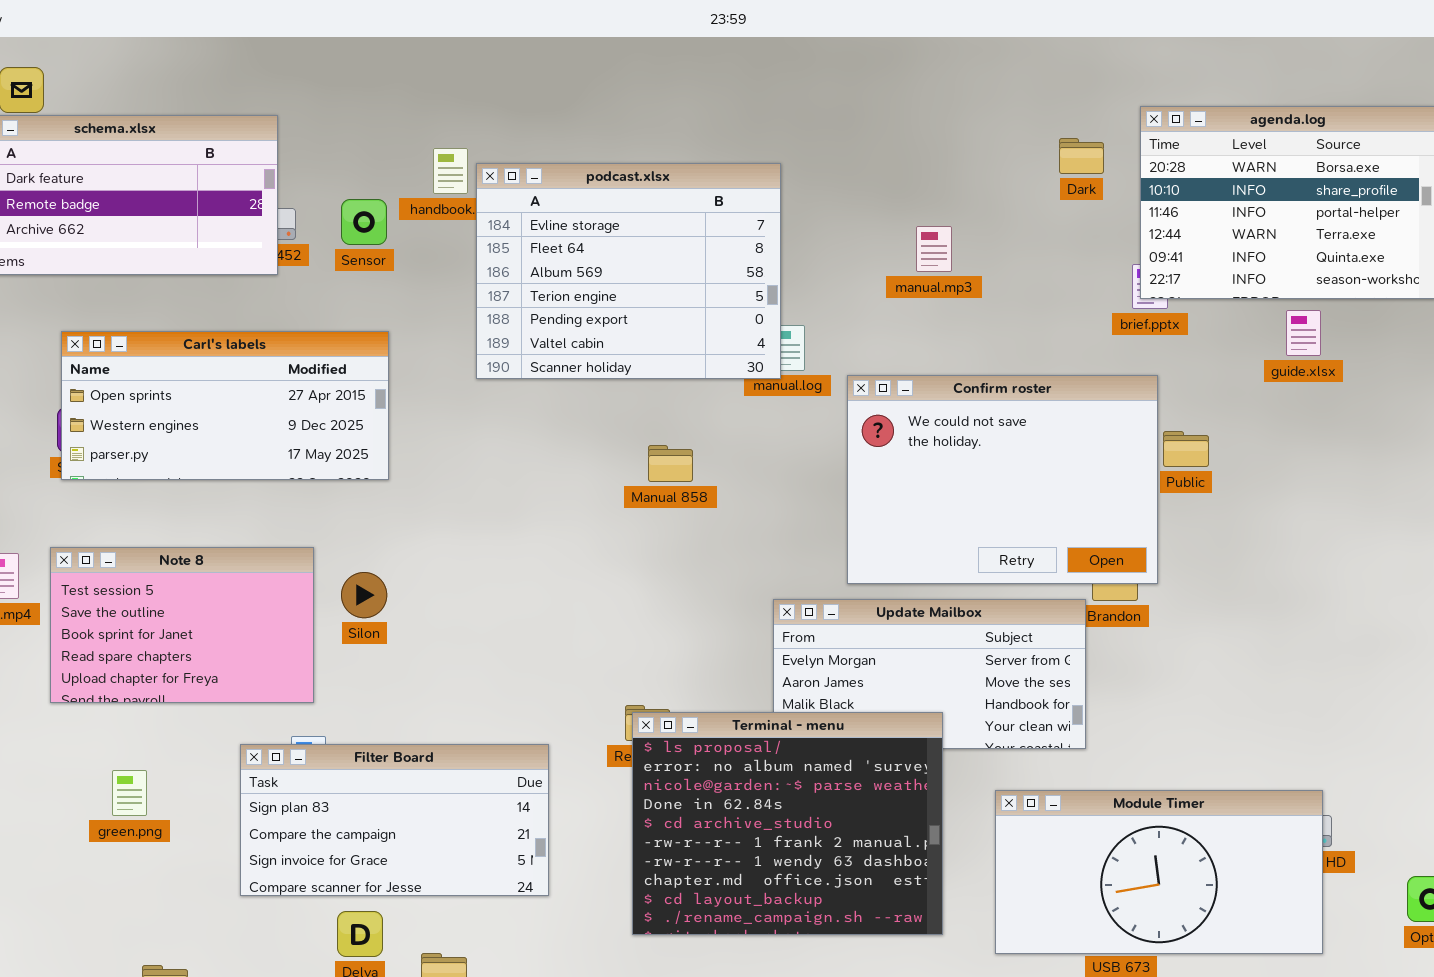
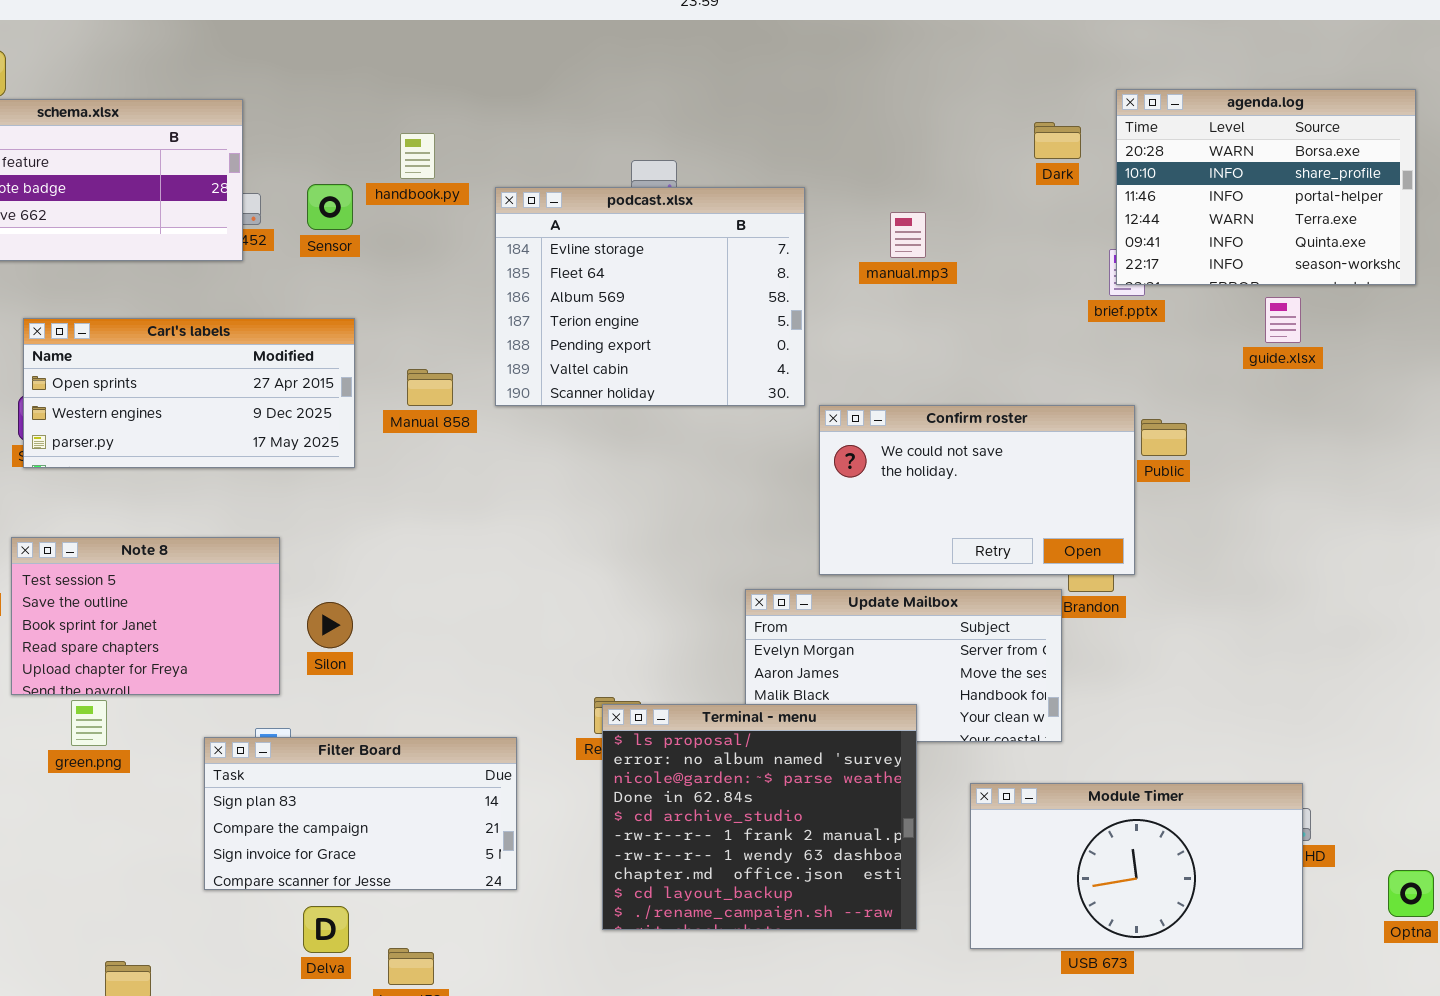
podcast.xlsx: [476,163,781,379] -> [495,187,805,406], moved
Confirm roster: [847,375,1158,584] -> [819,405,1135,575], resized
Manual 858: [648,445,693,482] -> [407,369,453,406], moved
Silon: [341,572,387,618] -> [307,602,353,648], moved
green.png: [112,770,147,816] -> [71,700,107,746], moved

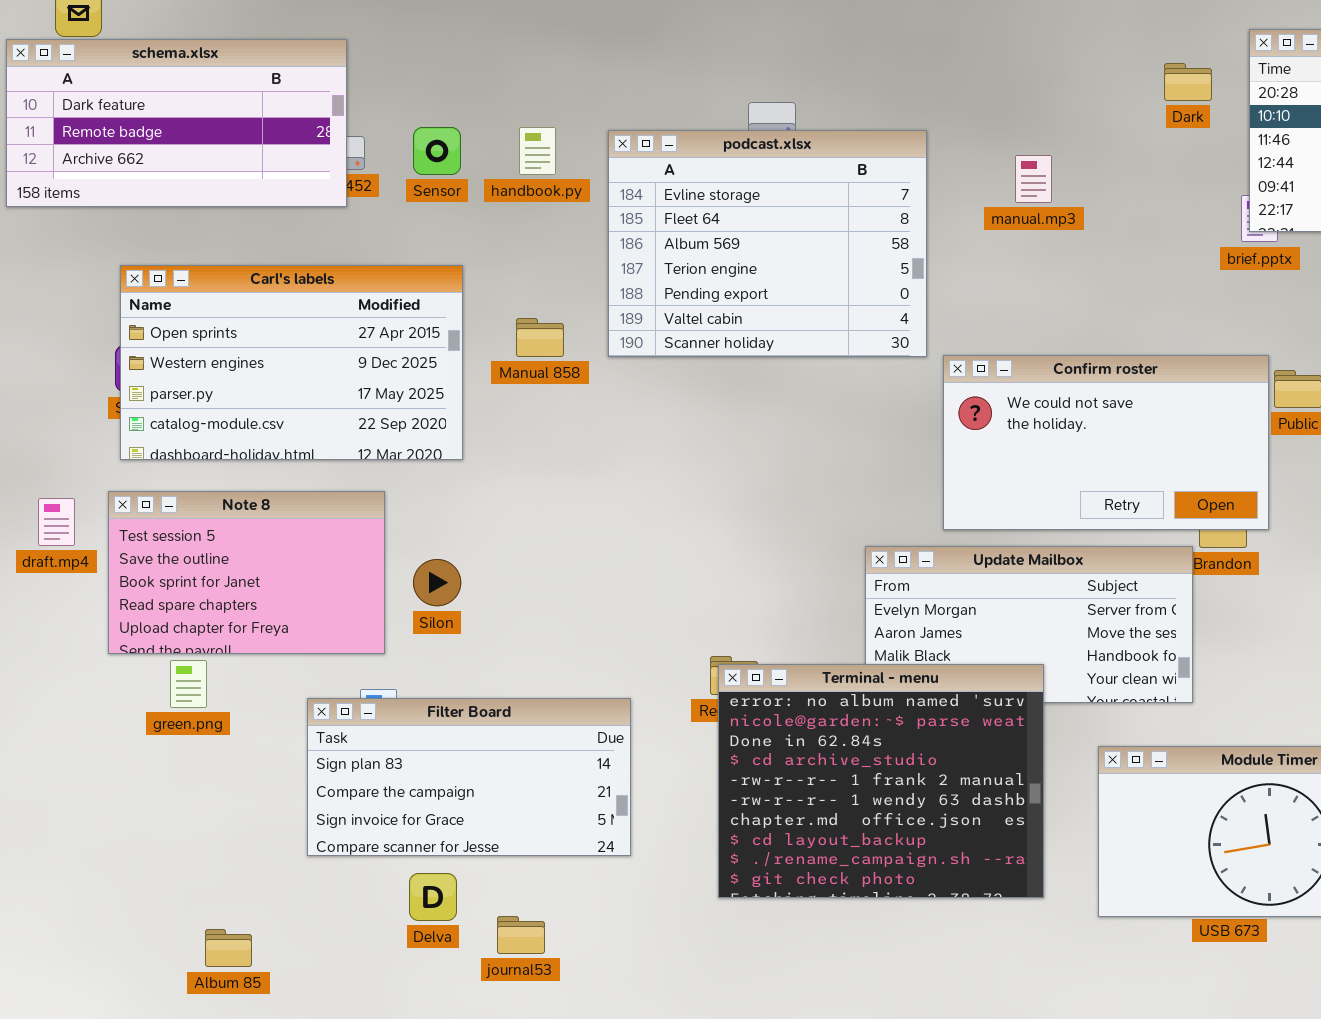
handbook.py: [400,133,435,179] -> [519,127,556,175], moved
Carl's labels: [23,318,355,468] -> [120,265,463,460], resized
Terminal - menu: [602,704,917,930] -> [718,664,1044,898], scrolled down 1 row

